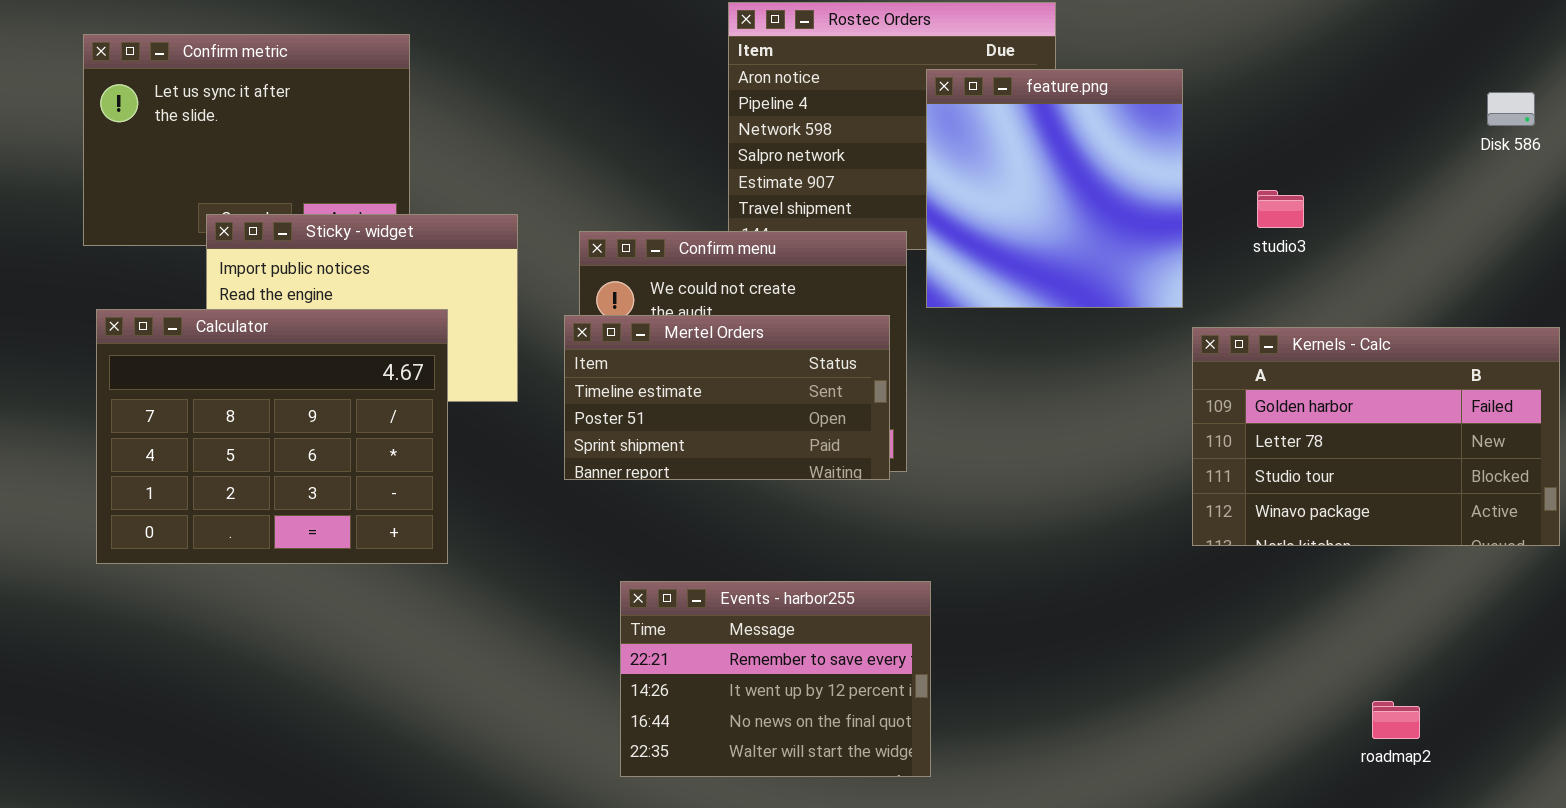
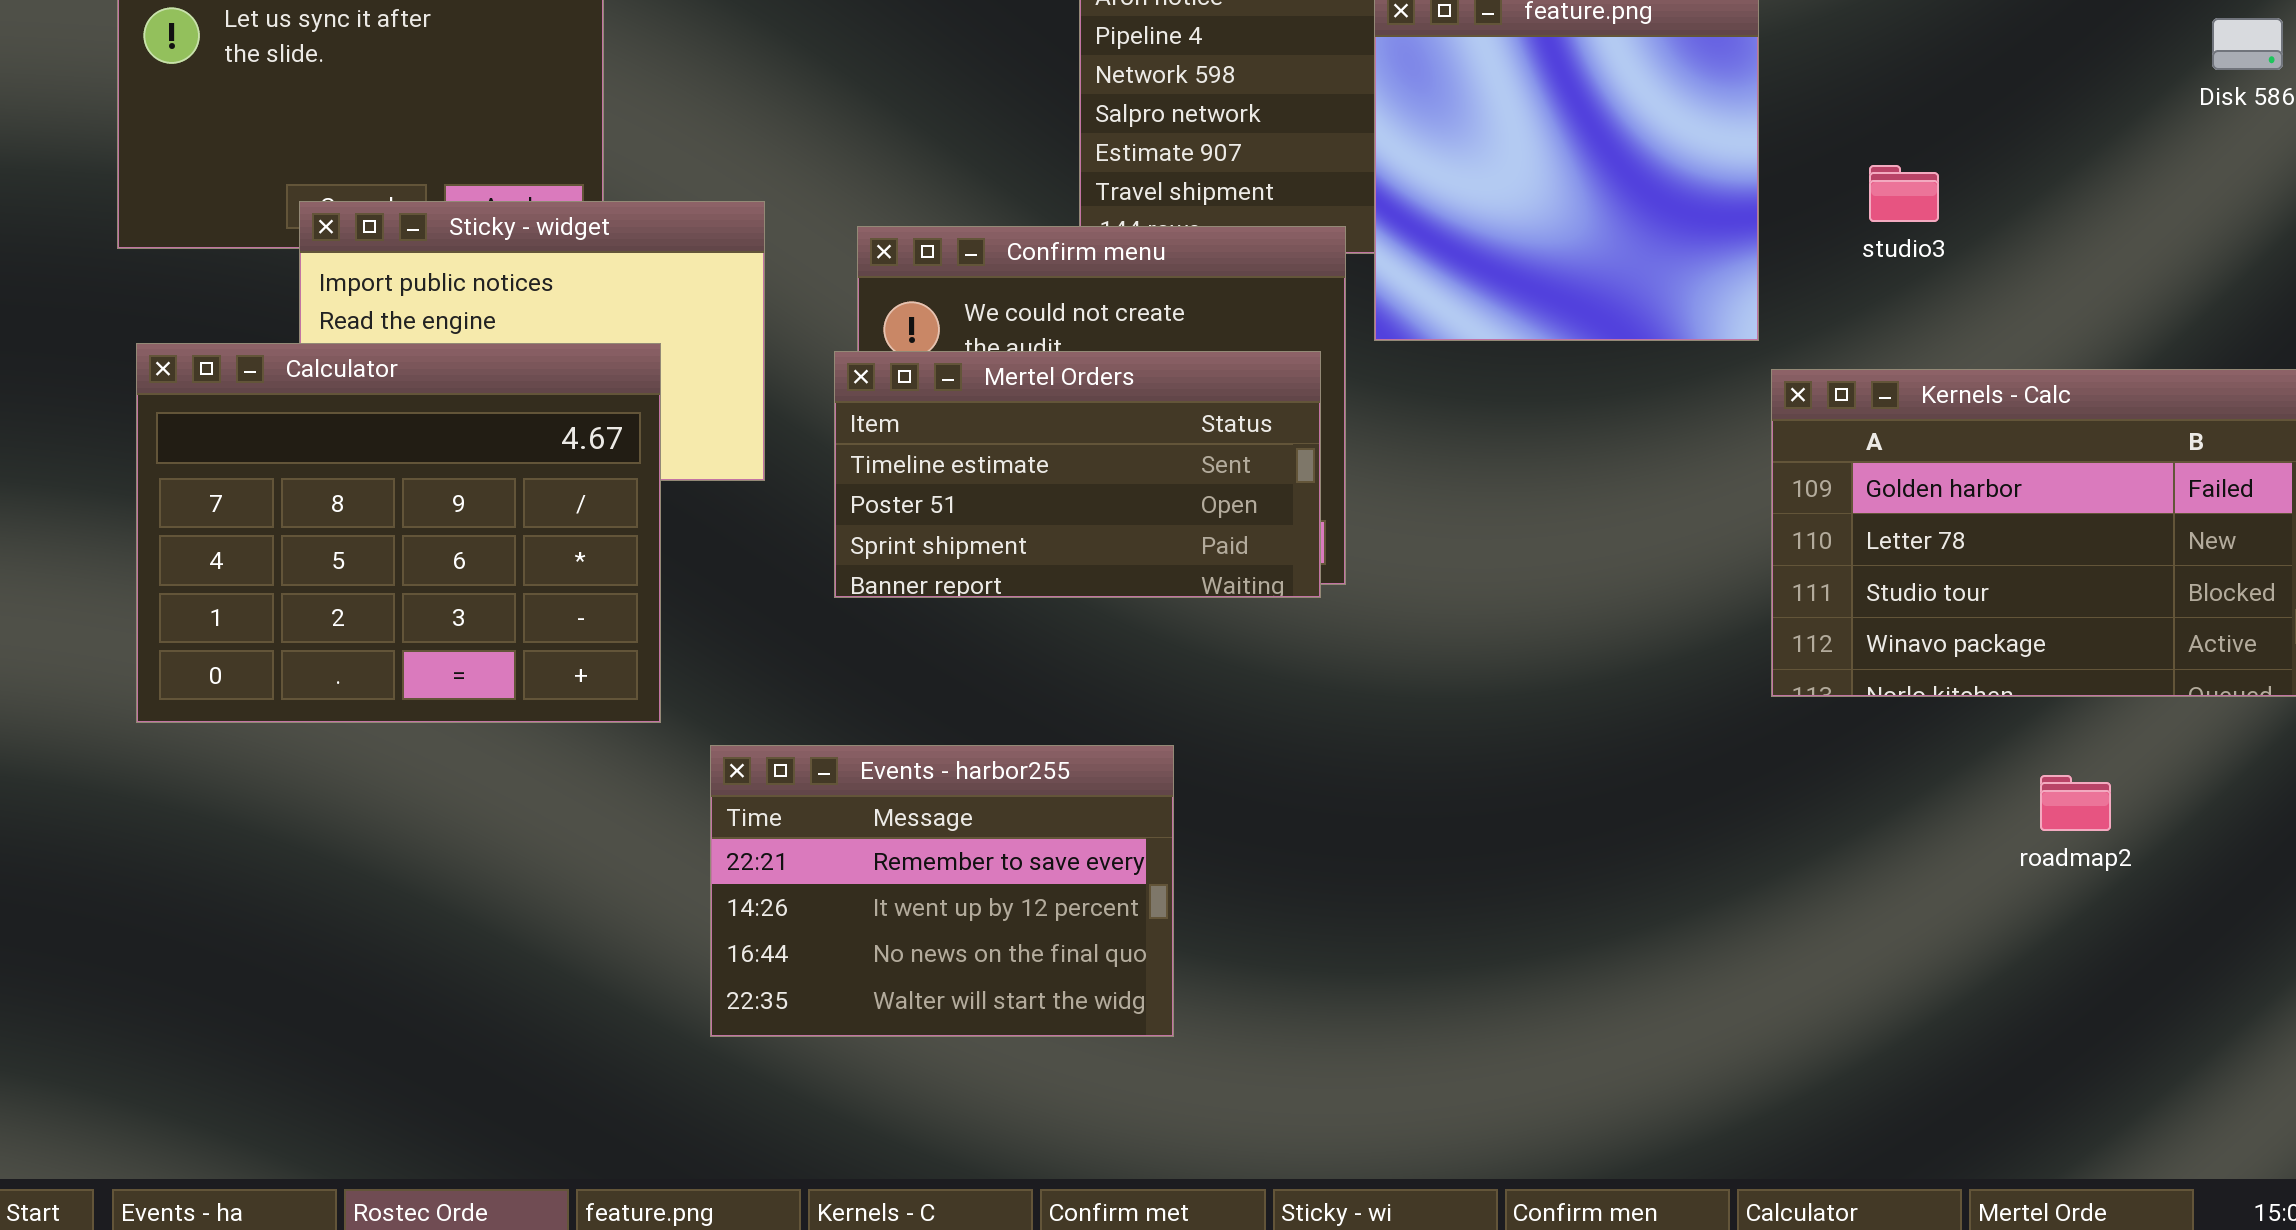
Events - harbor255: [620,581,931,777] -> [710,745,1174,1037], moved
roadmap2: [1372,701,1420,739] -> [2040,775,2111,831], moved

